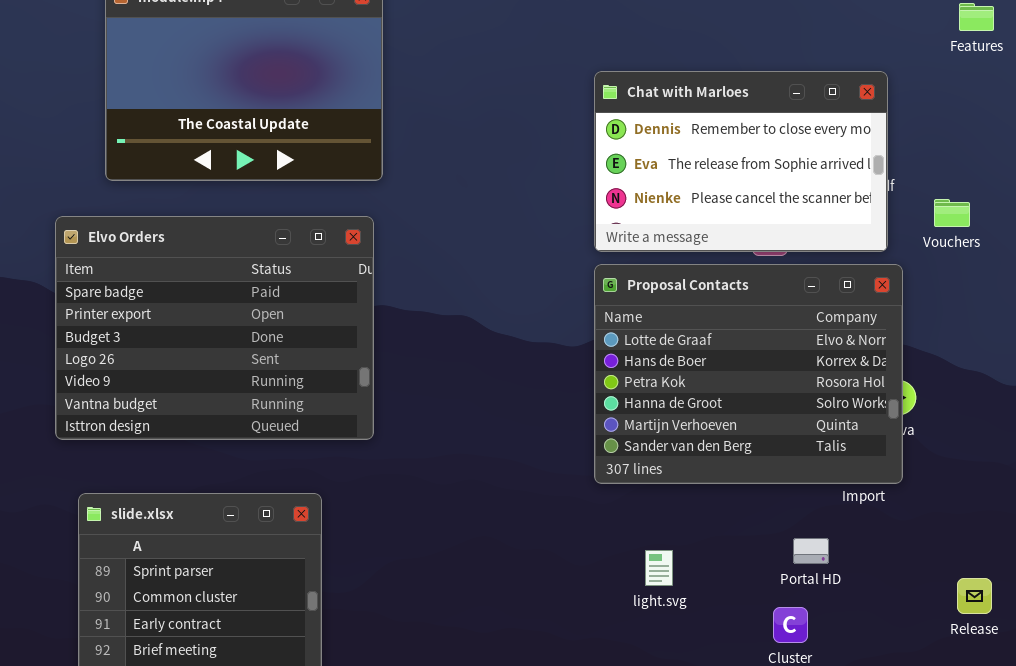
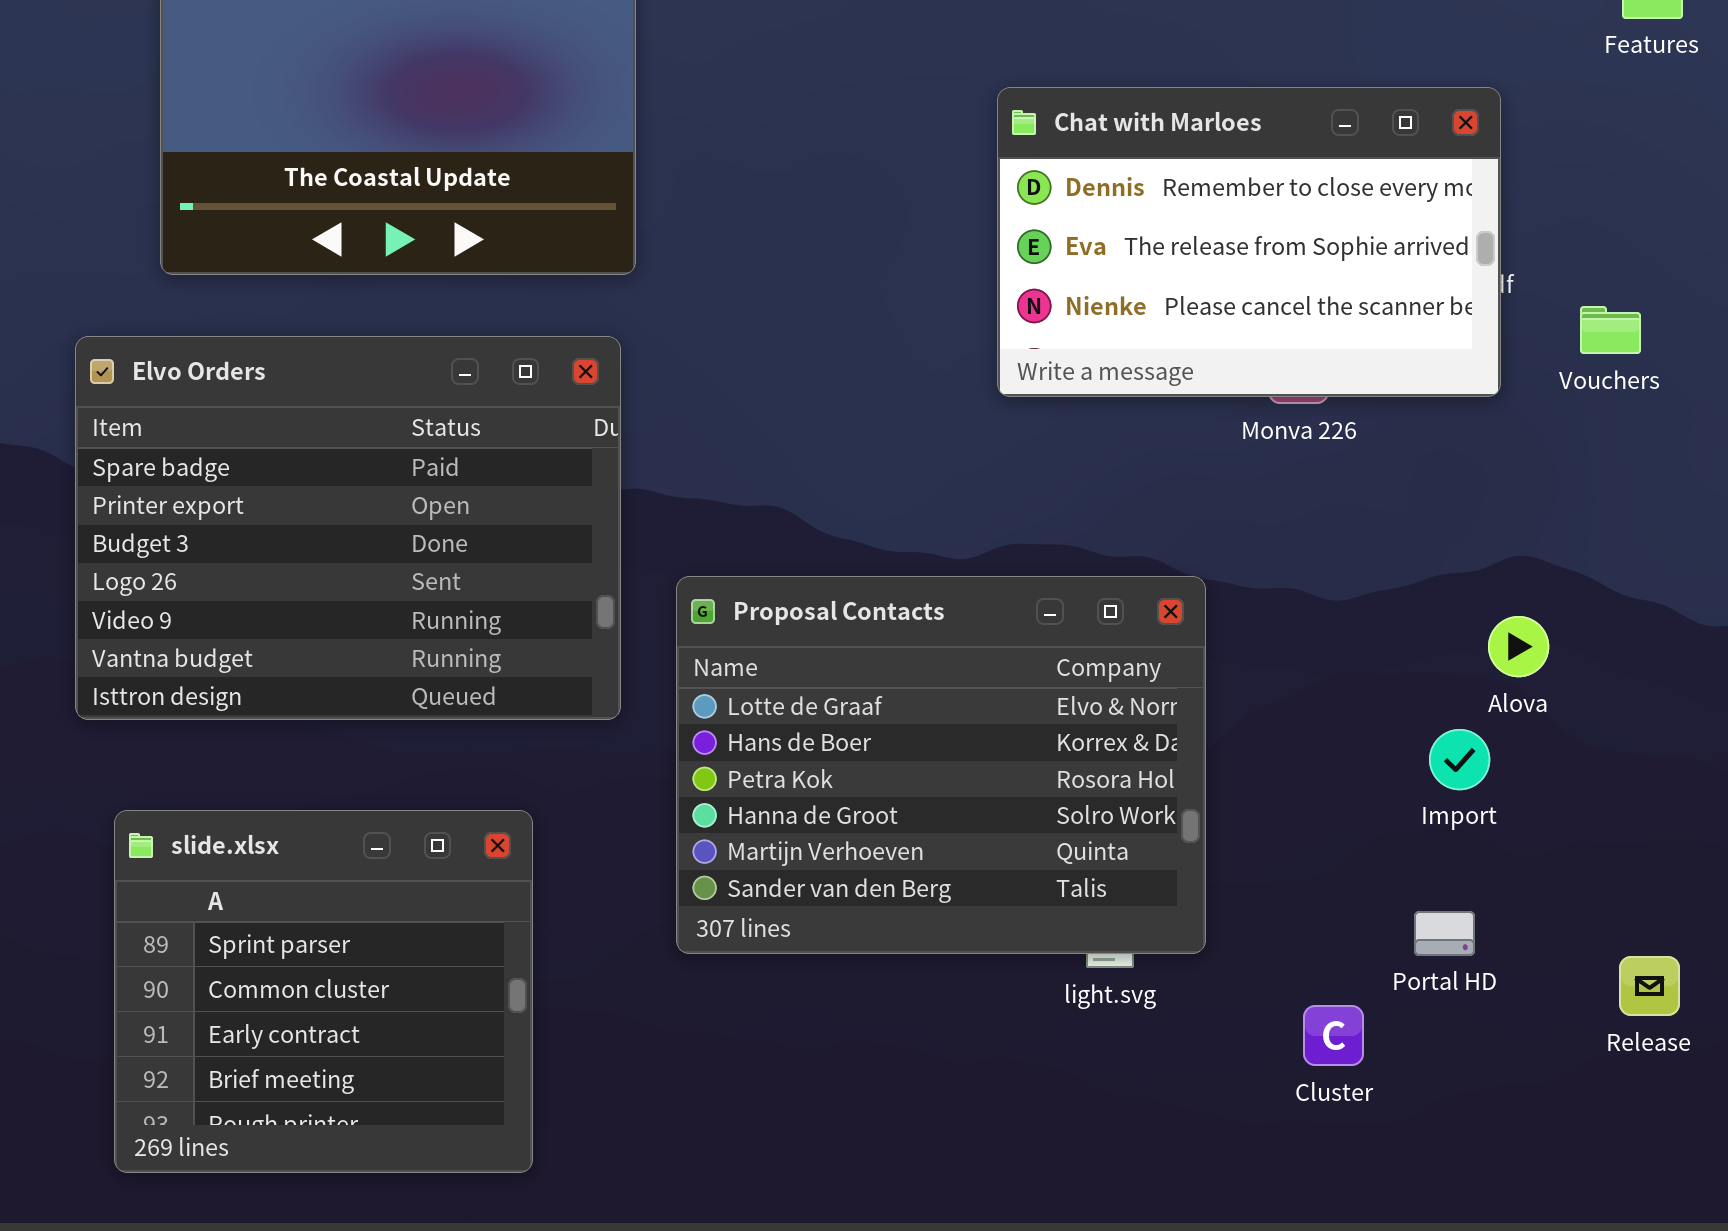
Proposal Contacts: [594,264,903,484] -> [676,576,1206,954], moved
Portal HD: [793,538,829,564] -> [1414,911,1475,956], moved

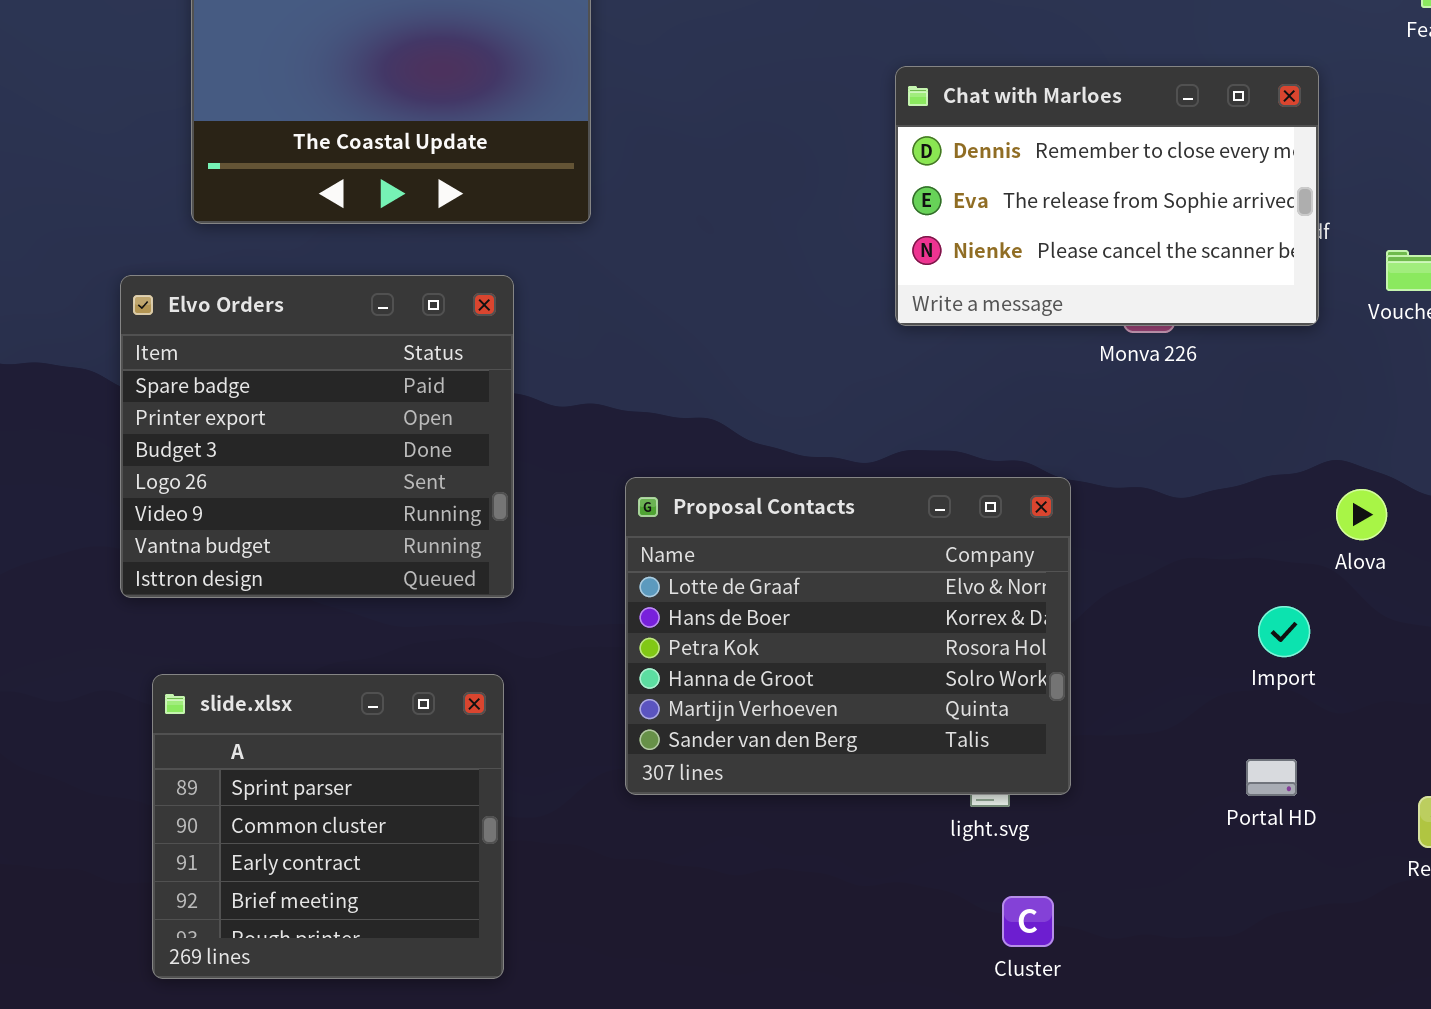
Elvo Orders: [75,336,621,720] -> [120,275,514,598], resized
Alova: [1488,616,1549,677] -> [1336,489,1387,540], moved
Cluster: [1303,1005,1364,1066] -> [1002,896,1054,947], moved

